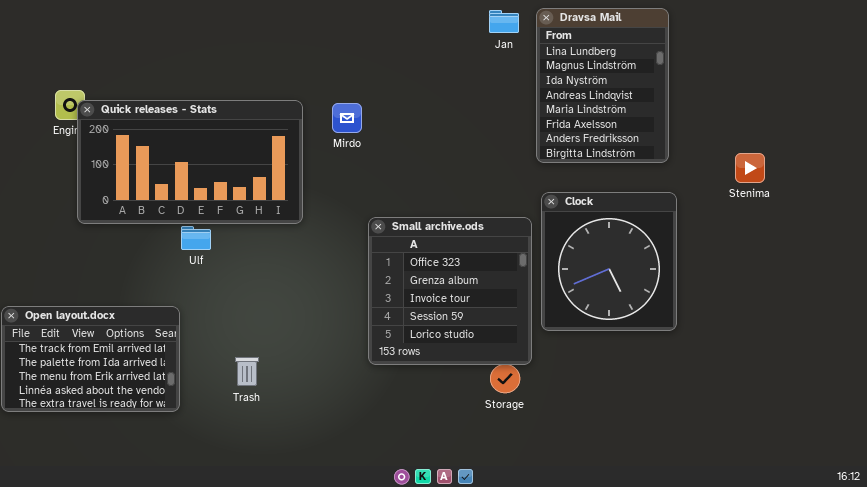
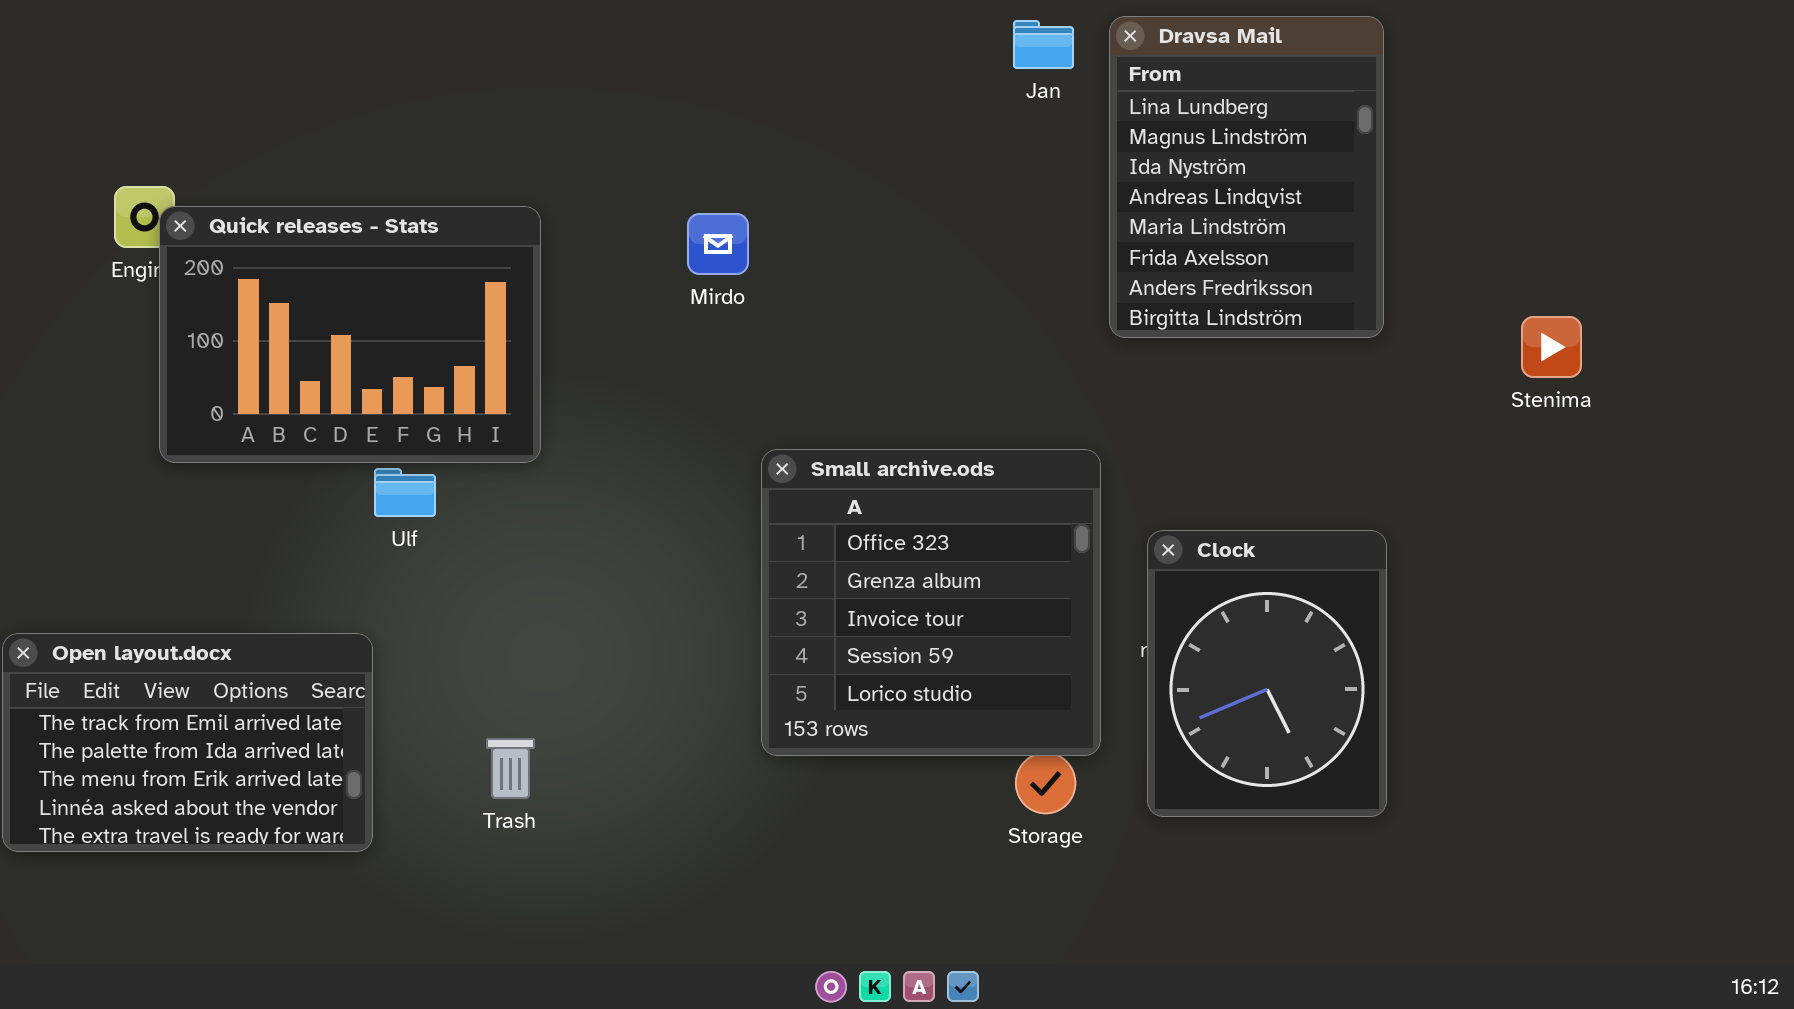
Quick releases - Stats: [77,100,303,224] -> [159,206,541,463], resized
Clock: [541,192,677,331] -> [1147,530,1387,817], moved, resized

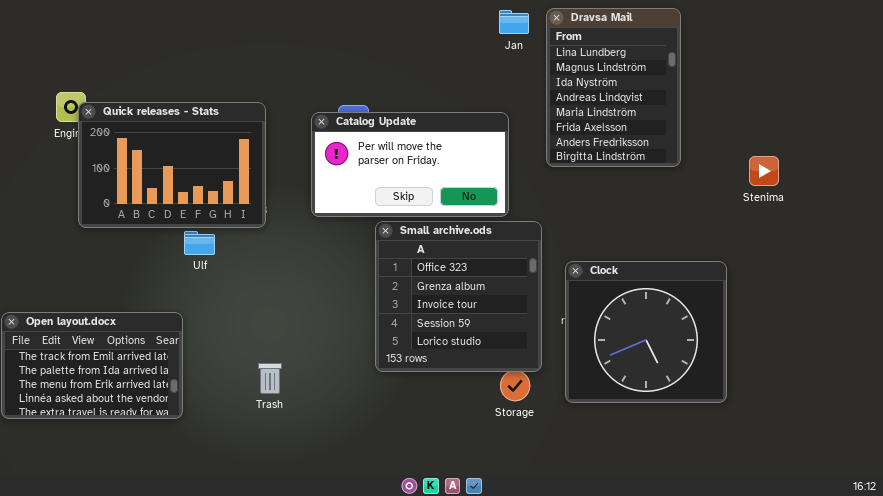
Catalog Update: none -> [311,112,509,217], opened
Clock: [1147,530,1387,817] -> [565,261,727,403], resized
Trash: [486,738,535,799] -> [258,363,282,394], moved

